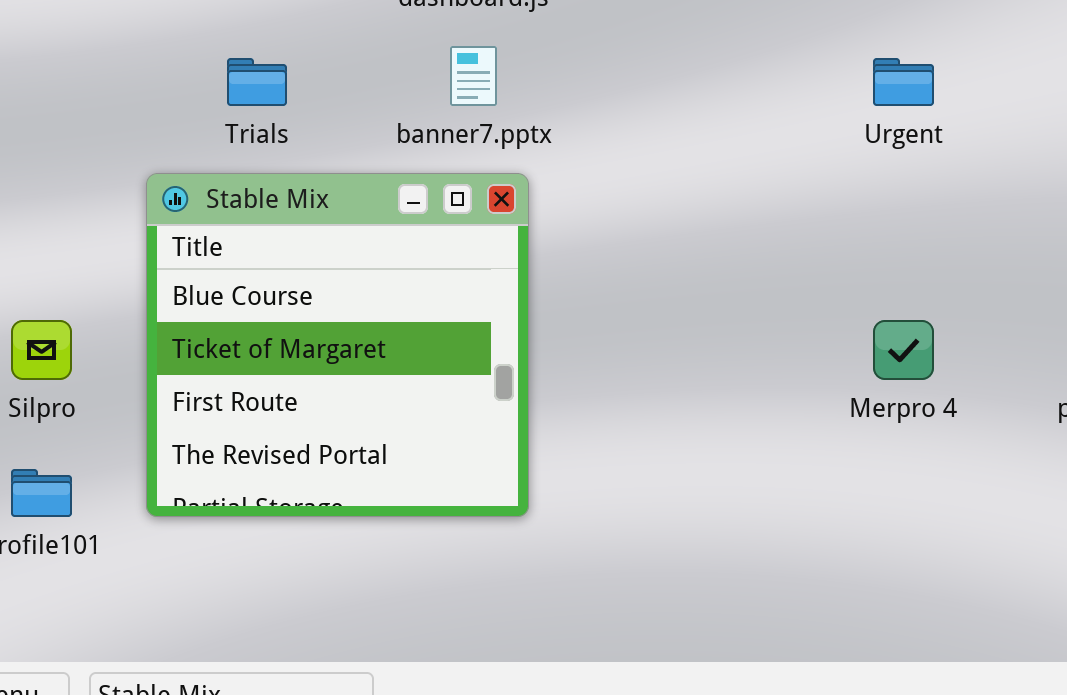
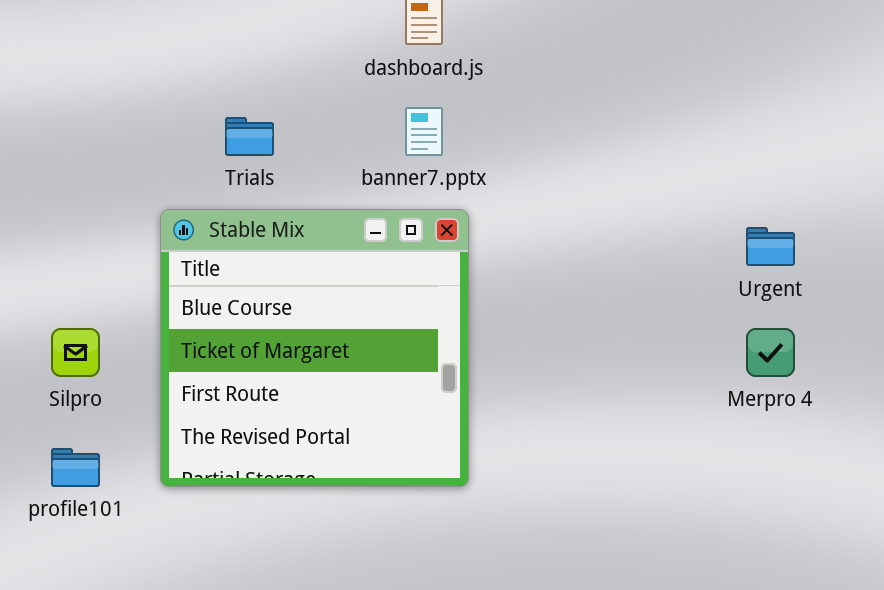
Urgent: [873,58,934,106] -> [746,227,795,266], moved

